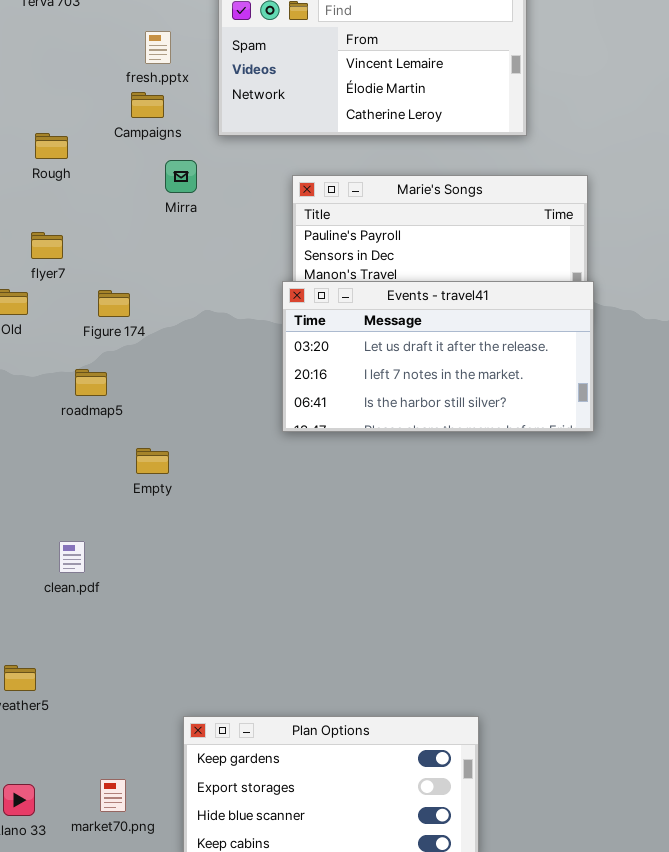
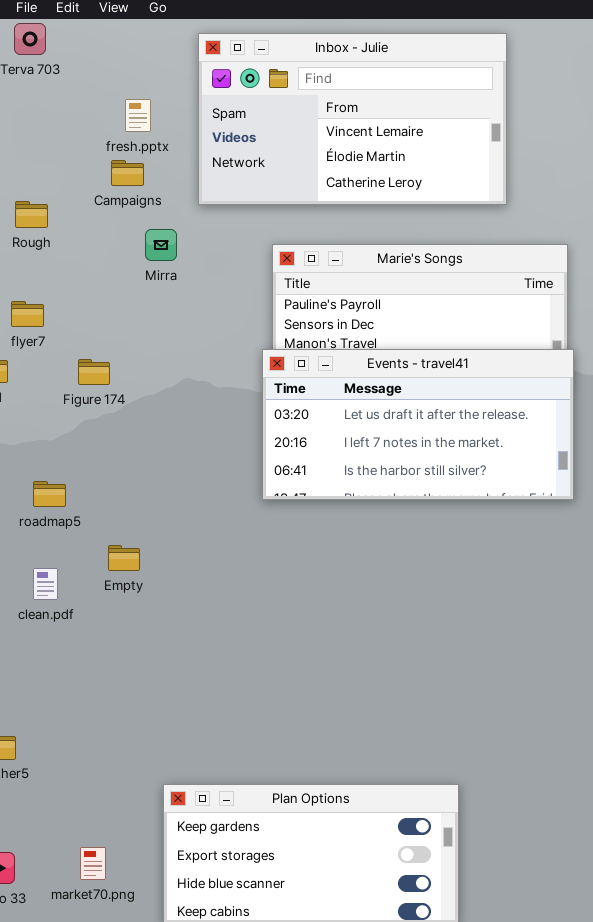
roadmap5: [75,369,107,396] -> [33,481,66,507], moved
Empty: [136,448,169,474] -> [108,545,140,571], moved
clean.pdf: [59,541,85,573] -> [33,568,58,600], moved

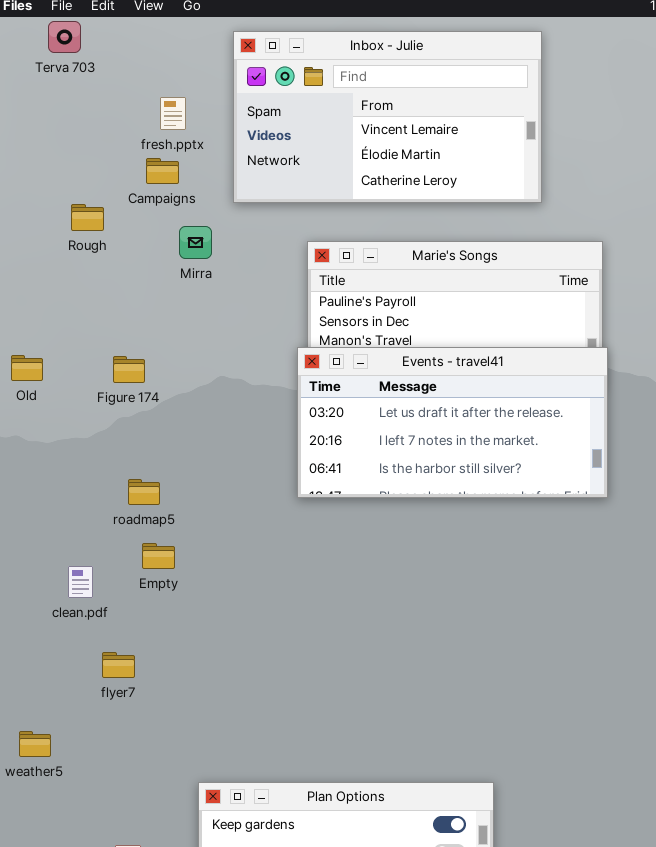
Rough: [15,201,48,228] -> [71,204,104,231], moved
flyer7: [11,301,44,327] -> [102,652,135,678], moved
roadmap5: [33,481,66,507] -> [128,479,160,505], moved

